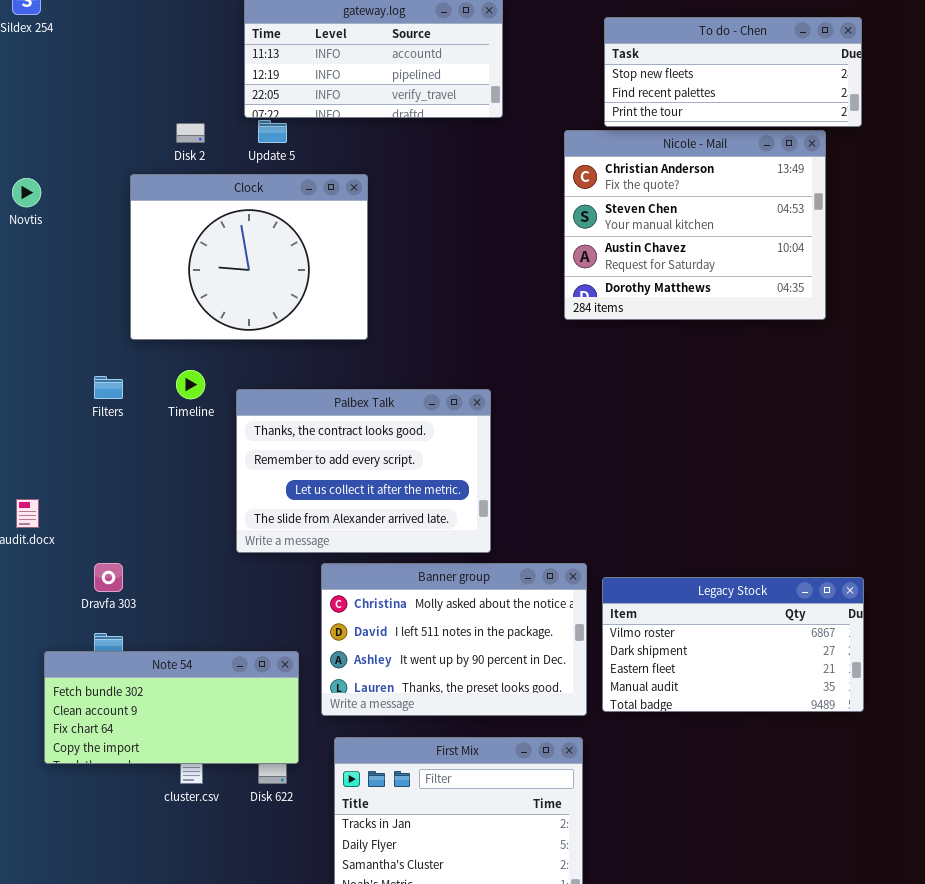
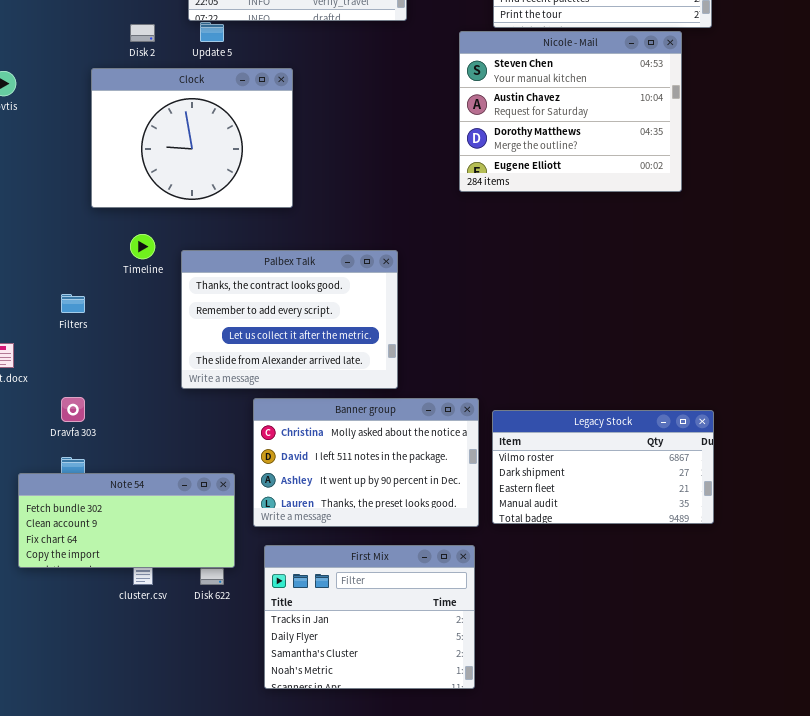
Nicole - Mail: [564,130,826,320] -> [459,31,682,192], scrolled down 1 row
Filters: [94,376,123,399] -> [61,294,85,313], moved

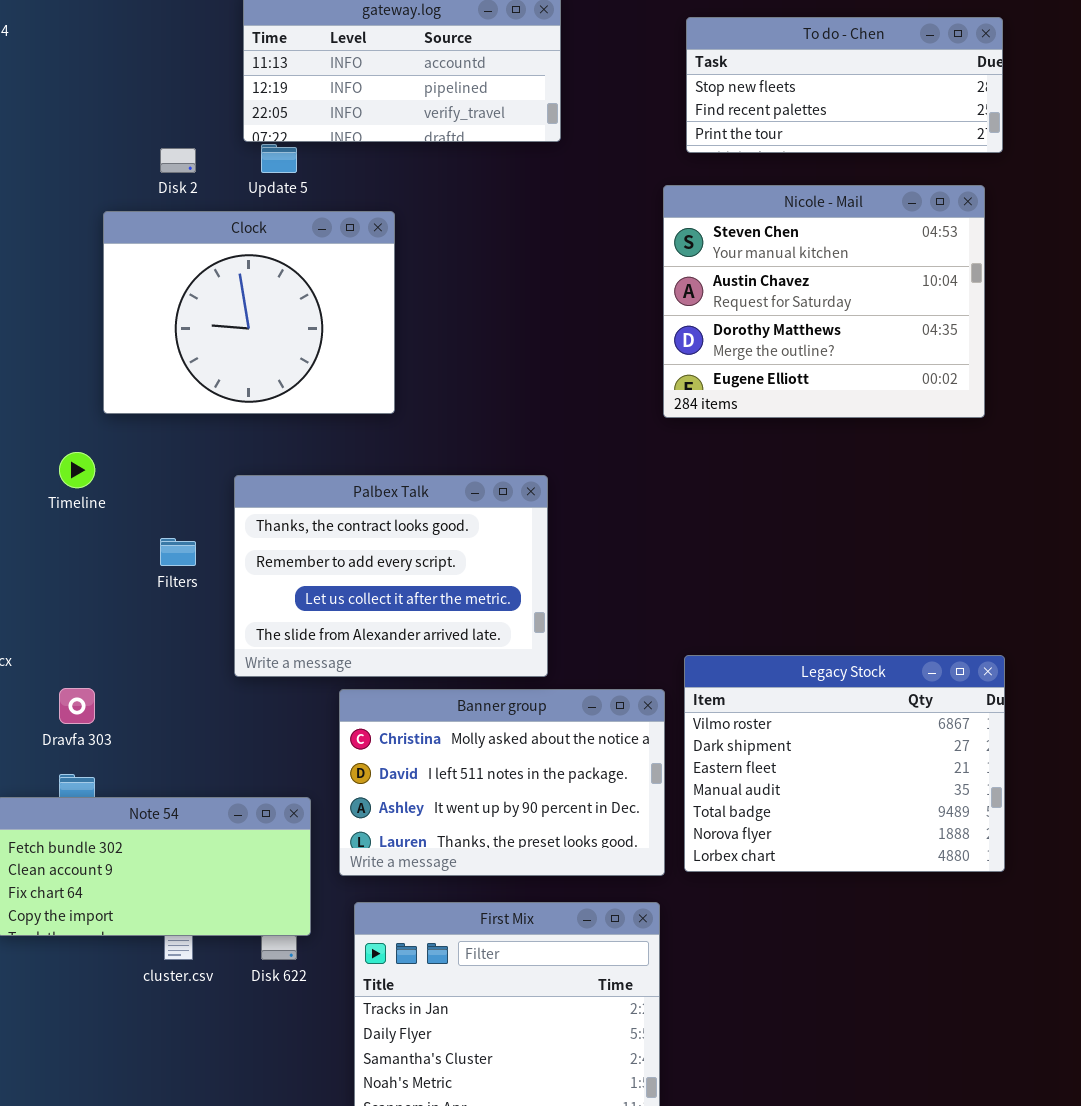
Nicole - Mail: [459,31,682,192] -> [663,185,985,418], moved
Timeline: [130,234,155,259] -> [59,452,95,488], moved
Filters: [61,294,85,313] -> [160,538,196,566], moved
Legacy Stock: [492,410,714,524] -> [684,655,1005,872], resized

